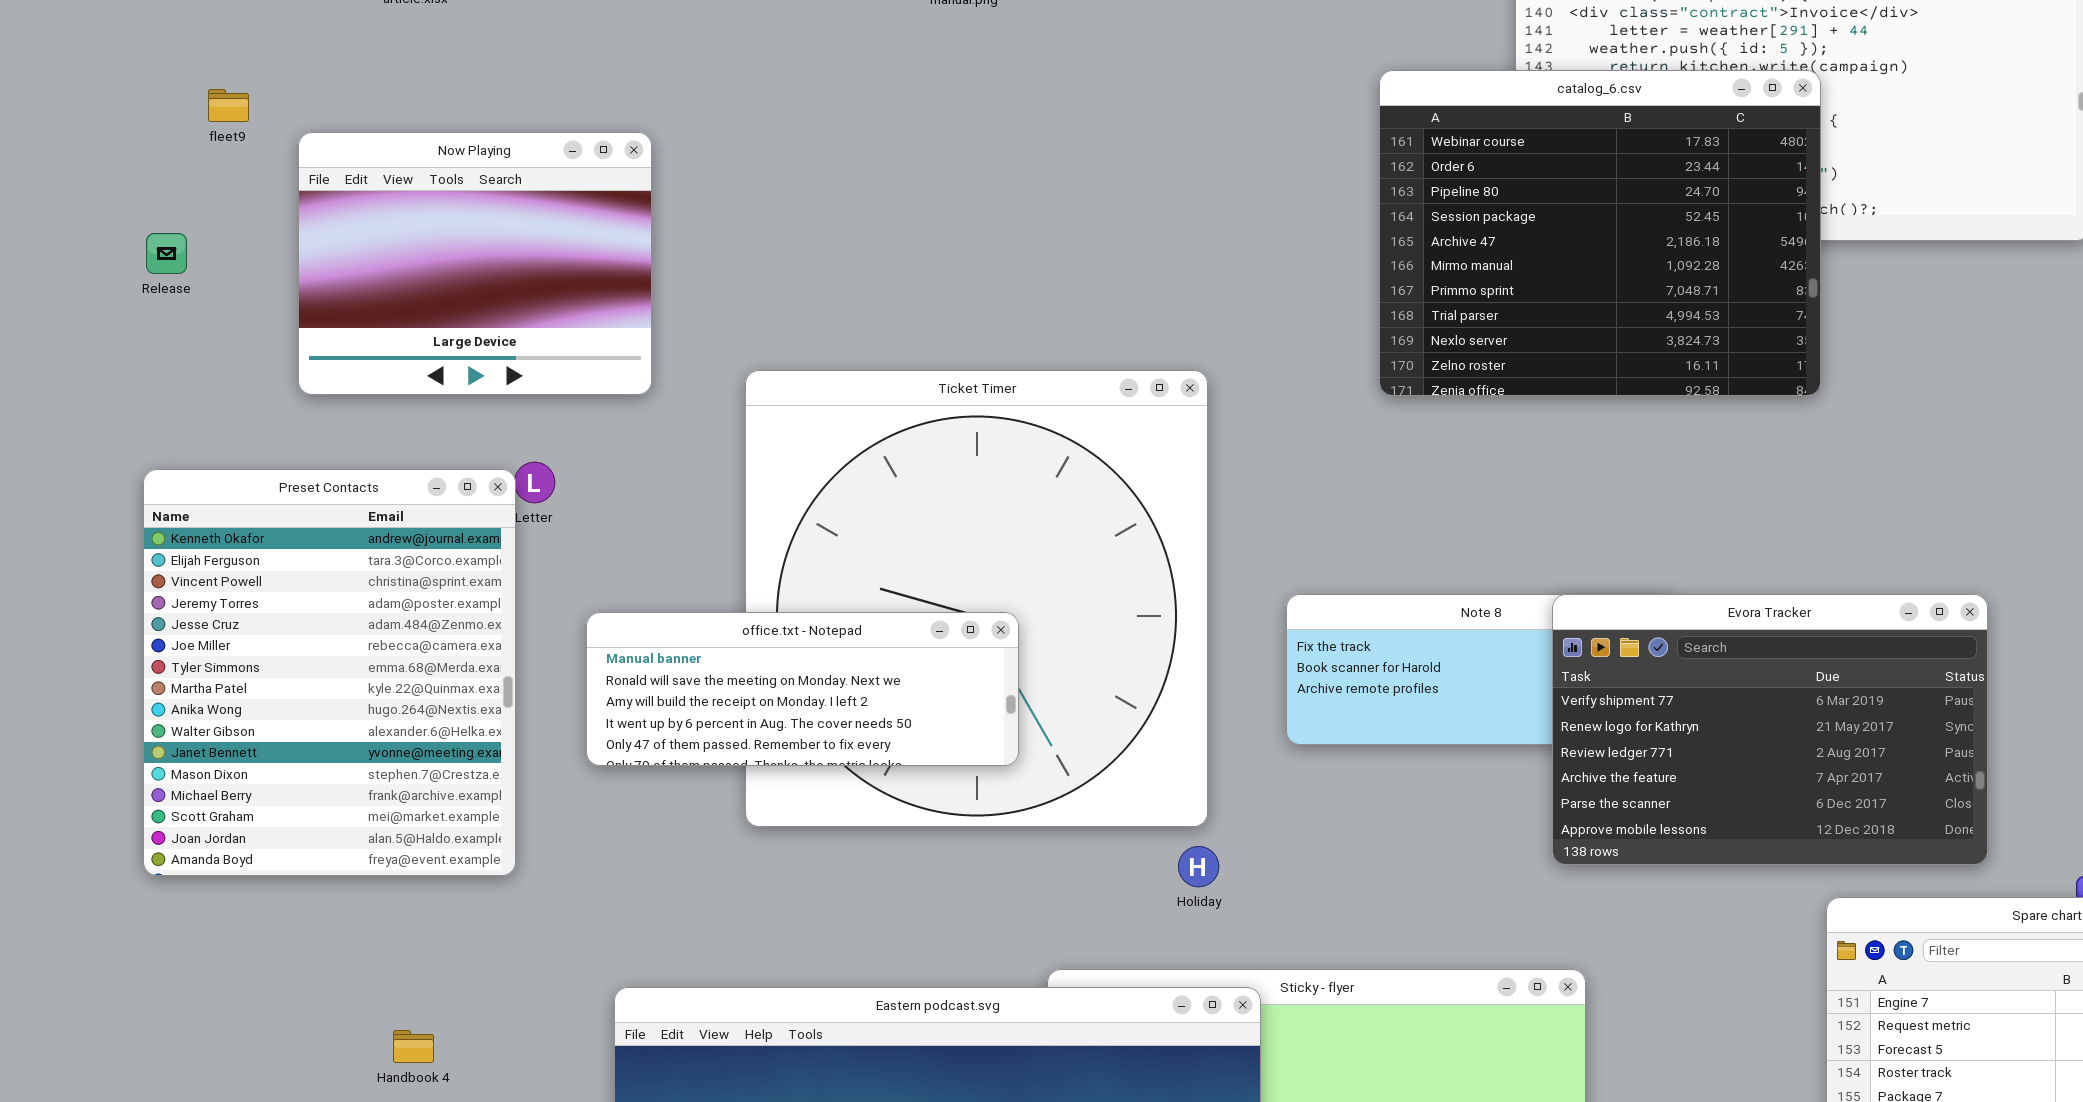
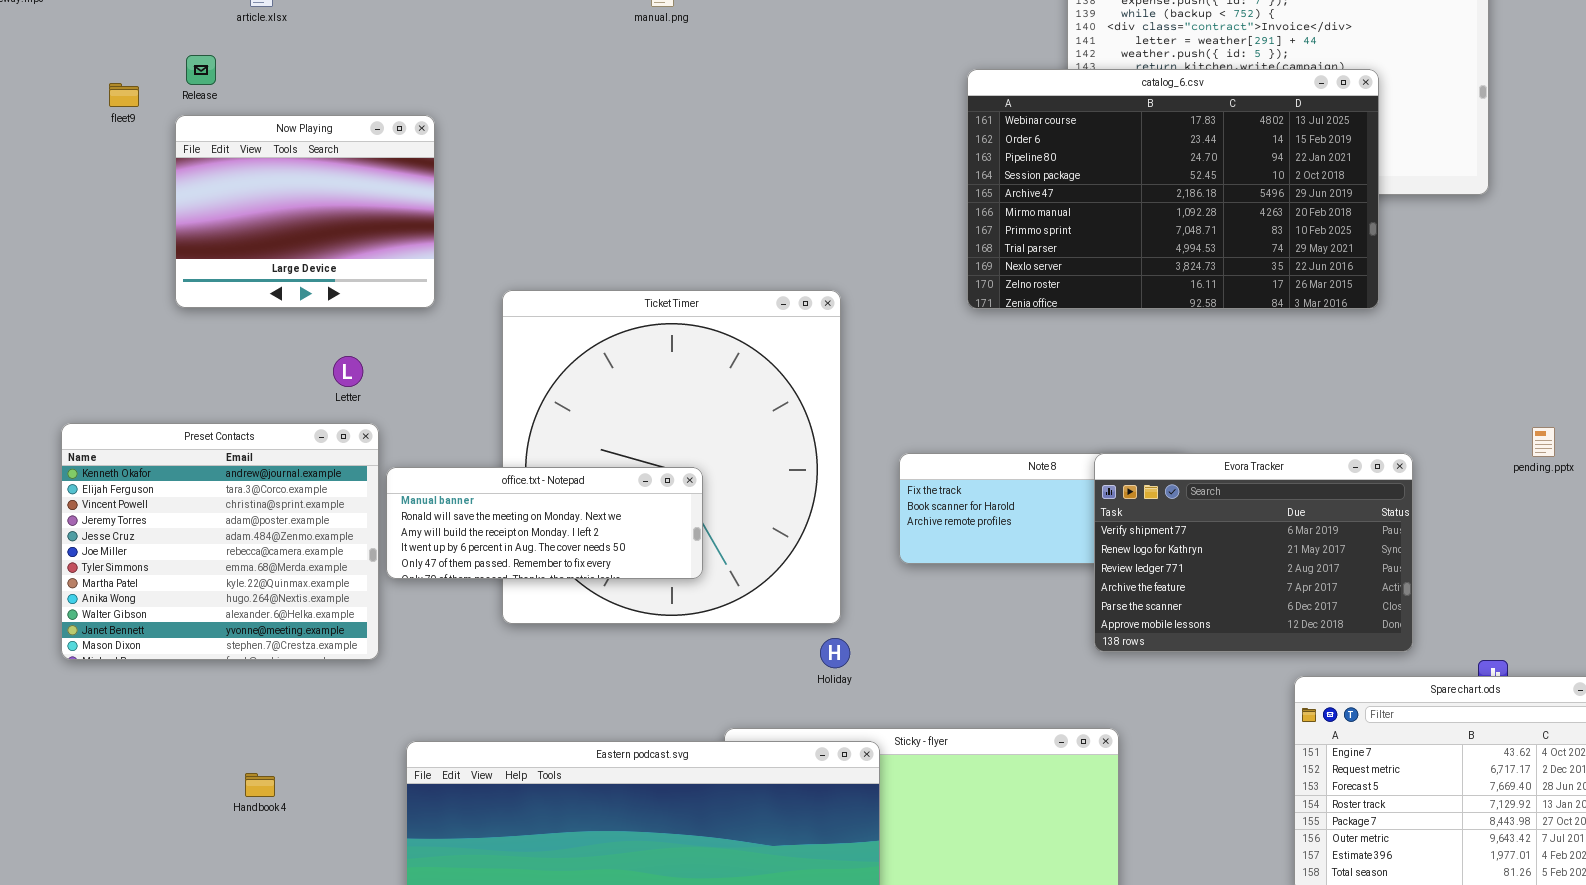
catalog_6.csv: [1379,70,1821,396] -> [967,69,1379,309], resized
Release: [146,233,187,274] -> [186,55,216,85], moved
Preset Contacts: [143,469,516,876] -> [61,423,379,660], resized

